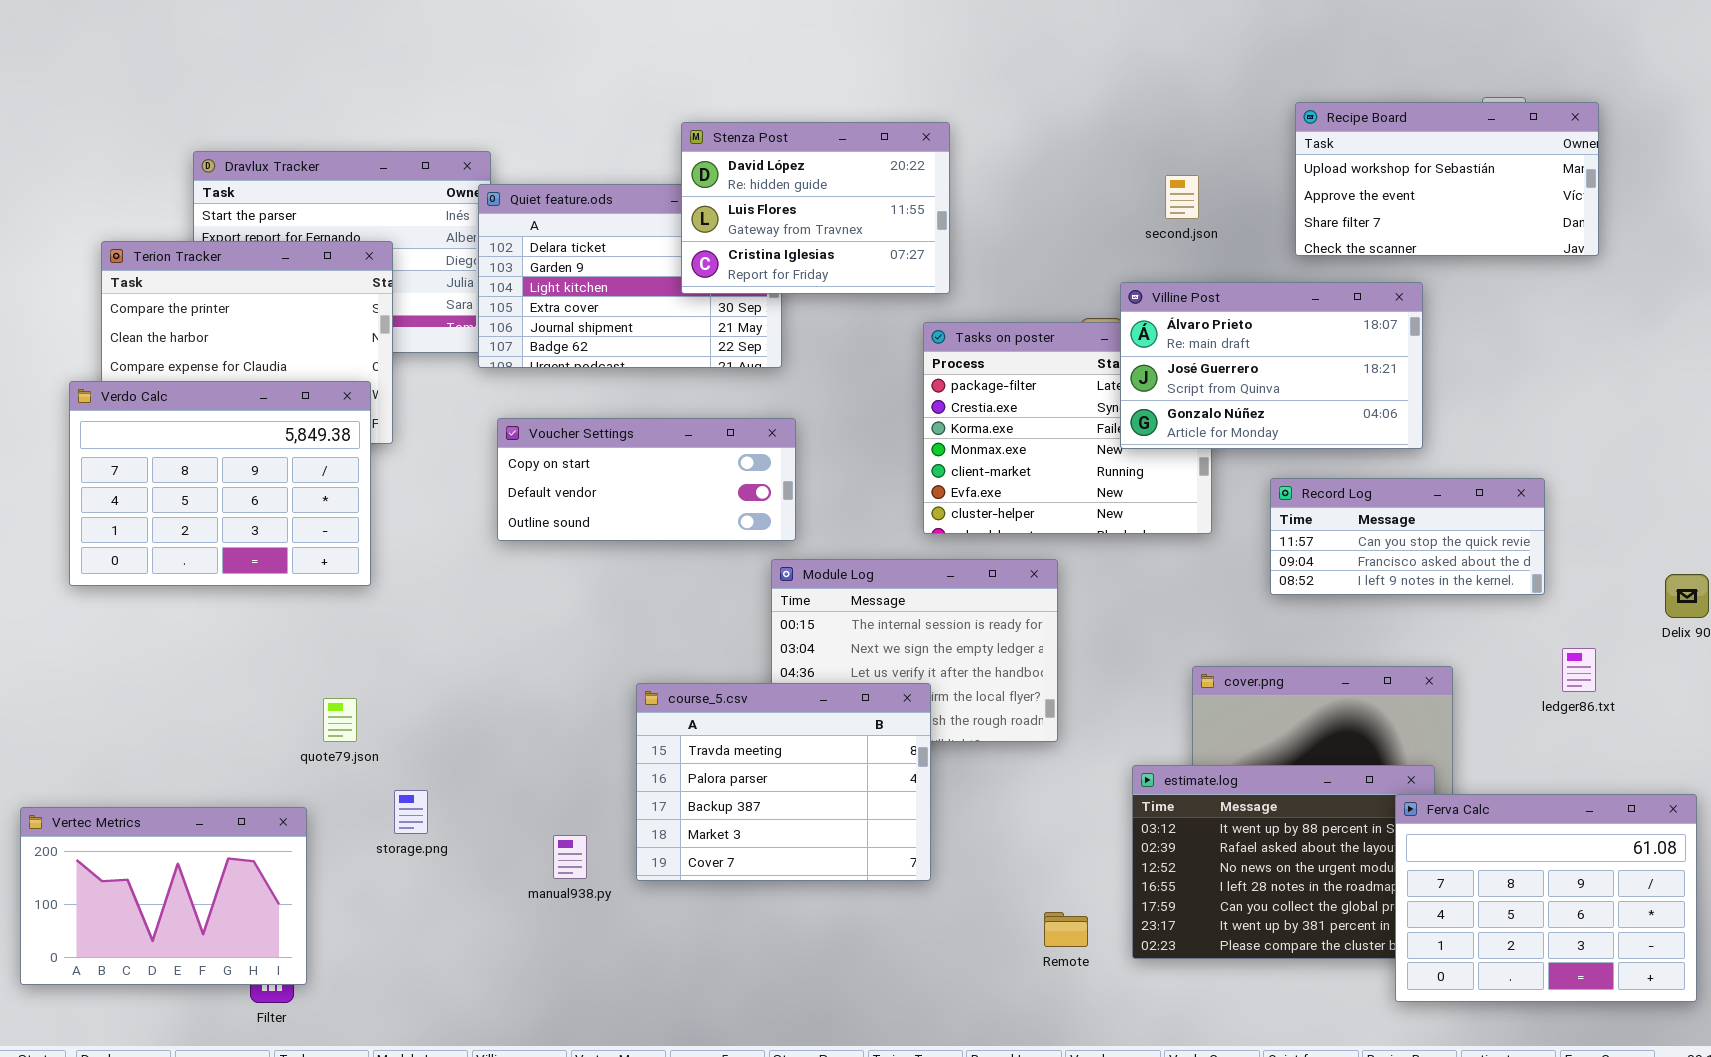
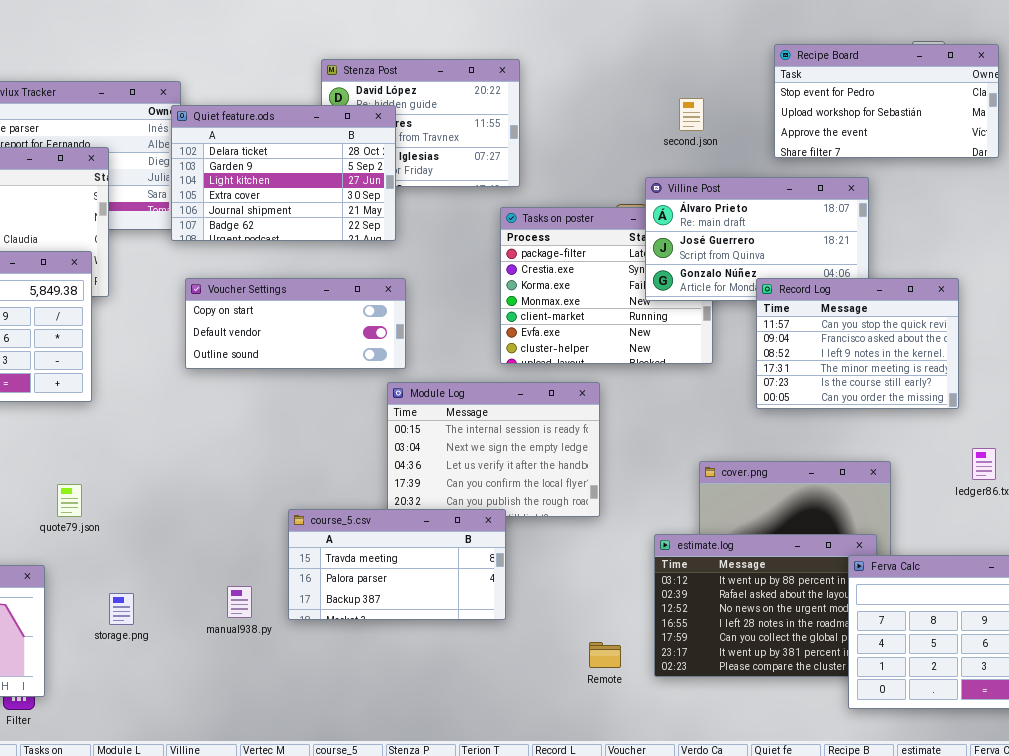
Recipe Board: [1295,102,1599,256] -> [774,44,999,158], scrolled up 1 row
Quiet feature.ods: [478,184,782,368] -> [171,105,396,241], raised
Record Log: [1270,478,1545,595] -> [756,278,959,409], resized
course_5.csv: [636,683,931,881] -> [288,509,506,620], resized
storage.png: [394,790,428,834] -> [109,593,134,625], moved

